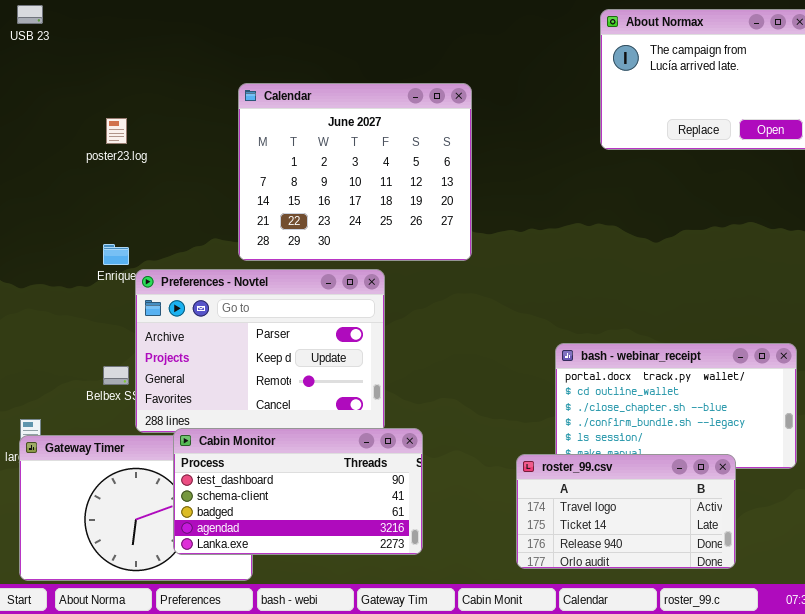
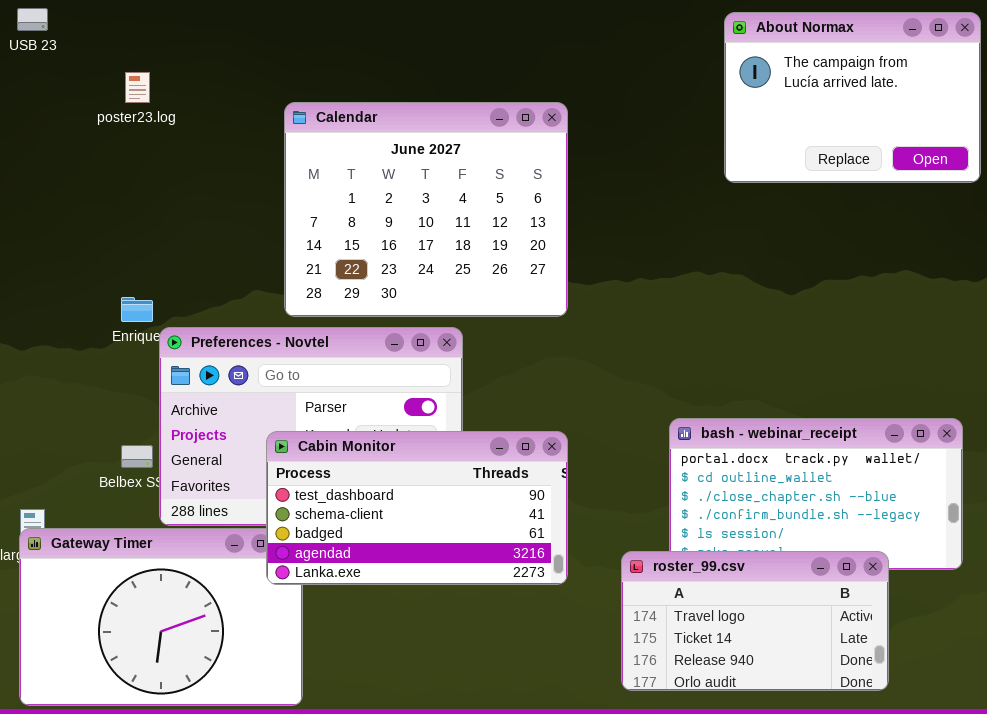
poster23.log: [106,118,127,144] -> [125,72,150,103], moved
Cabin Monitor: [173,428,423,555] -> [266,431,568,585], moved

